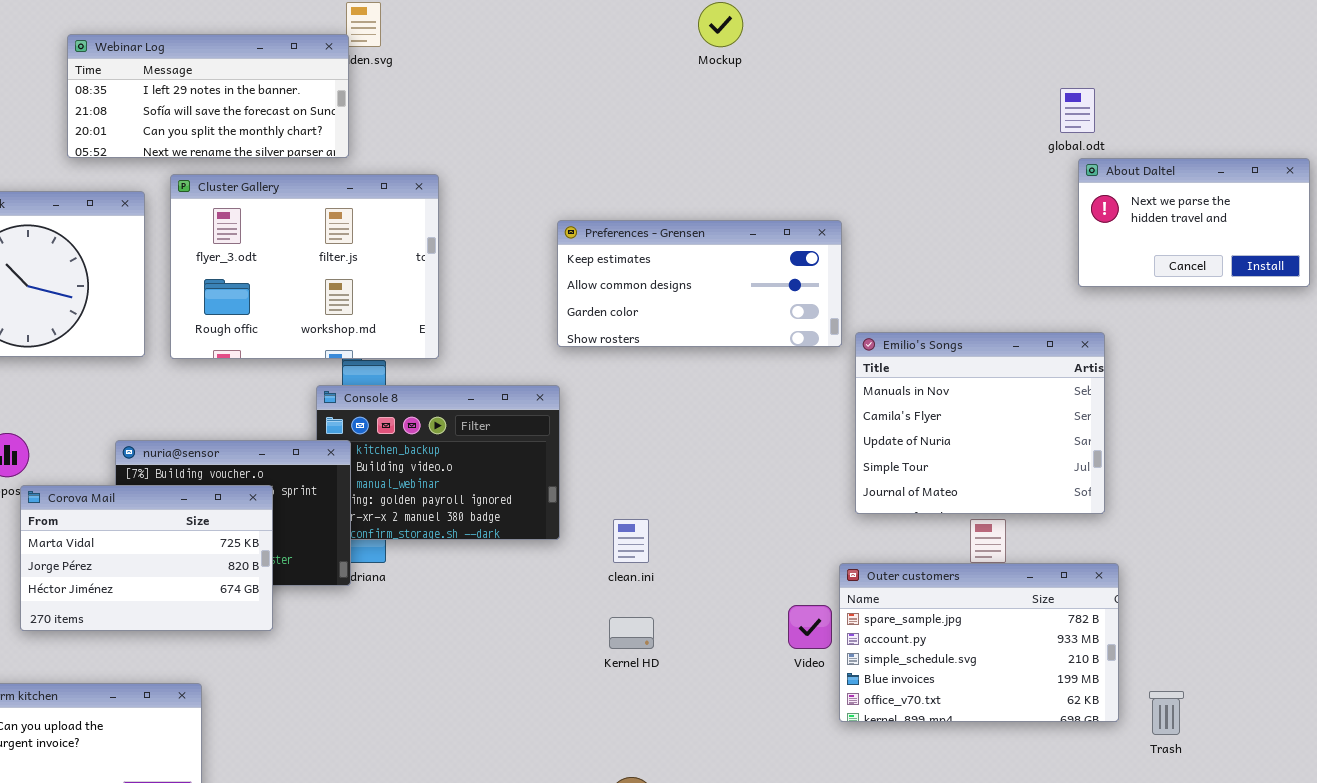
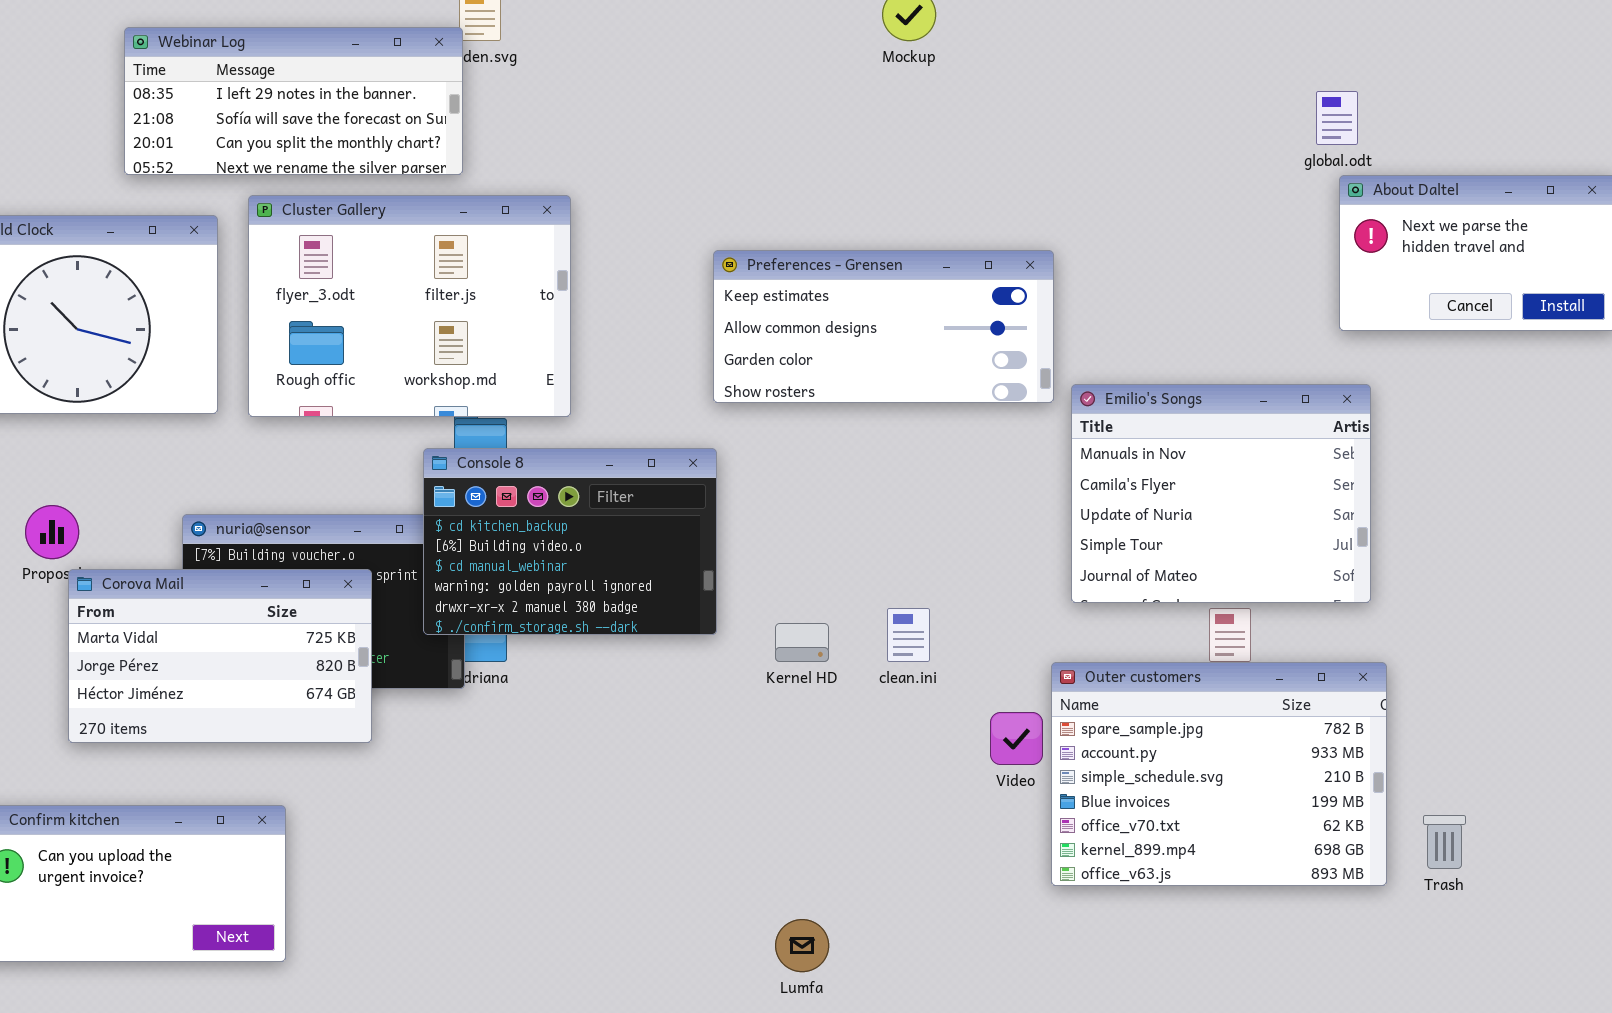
Console 8: [316,385,560,540] -> [423,448,717,635], raised
clean.ini: [613,519,649,563] -> [887,608,930,662], moved
Outer customers: [839,563,1119,722] -> [1051,662,1387,886], resized
Kernel HD: [609,617,654,649] -> [775,623,829,662], moved

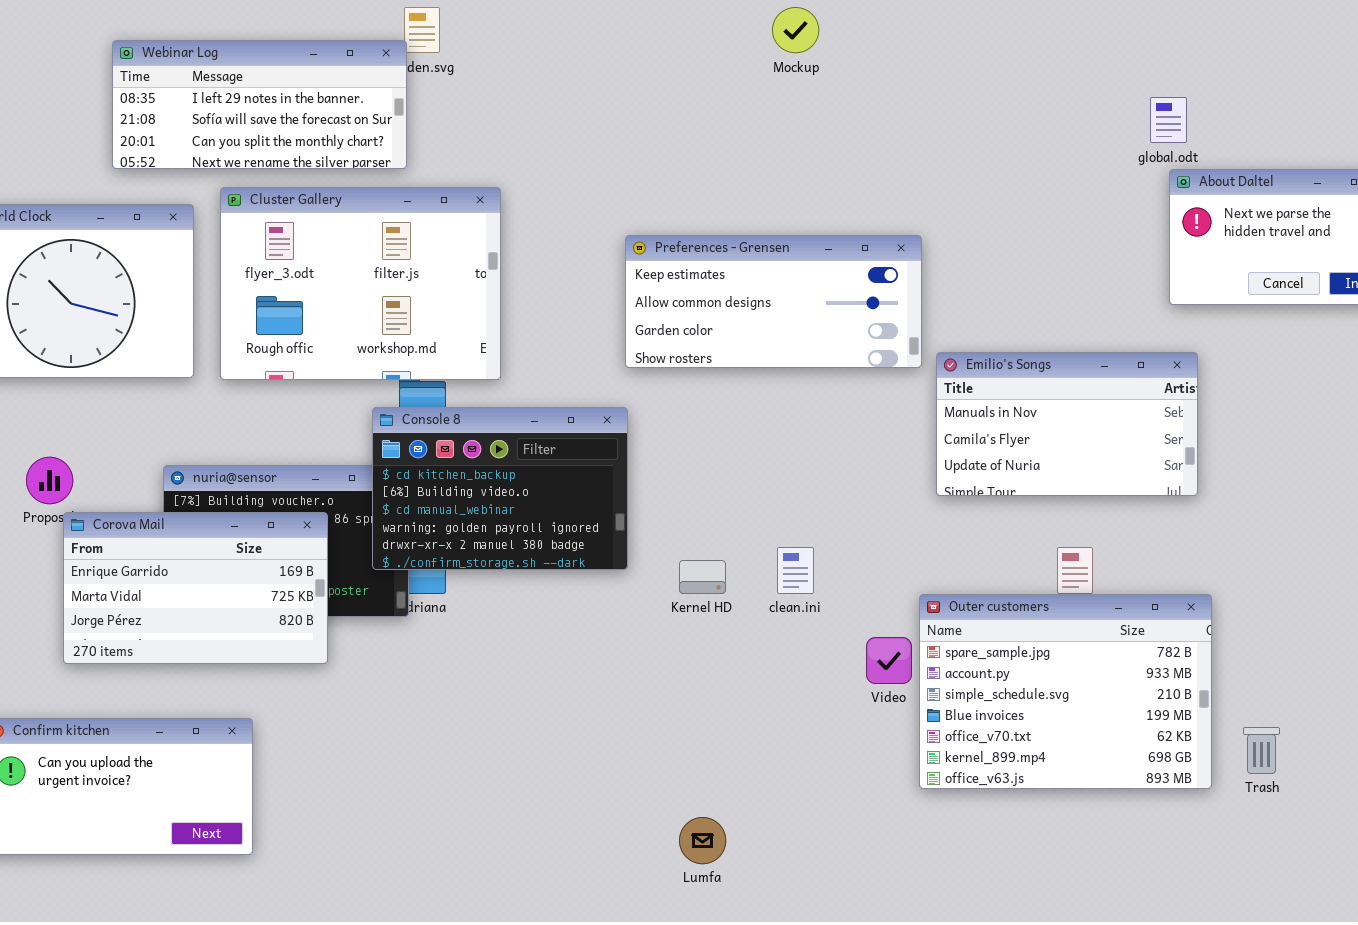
Emilio's Songs: [1071,384,1371,603] -> [936,352,1198,496], resized
Corova Mail: [68,569,372,743] -> [63,512,328,664], scrolled up 1 row

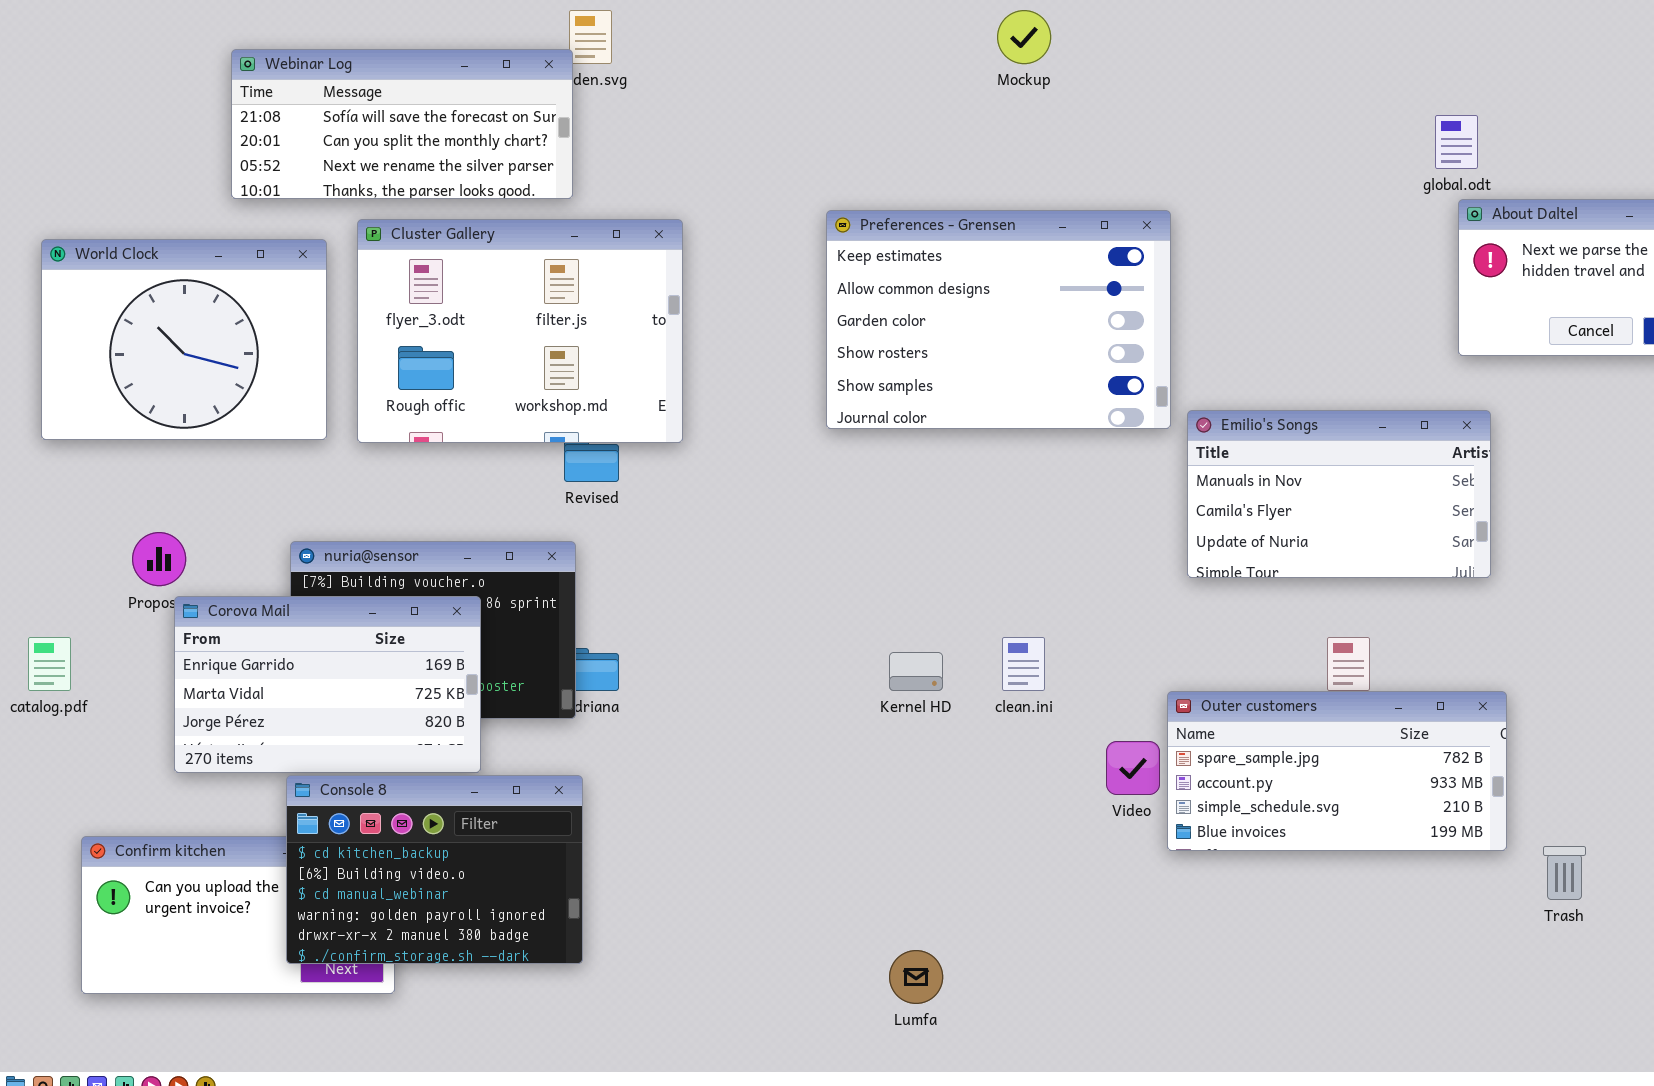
Webinar Log: [112,40,407,169] -> [231,49,573,199], scrolled down 1 row
Preferences - Grensen: [625,235,922,368] -> [826,210,1171,429], resized
Console 8: [372,407,628,570] -> [286,775,583,964], moved
Outer customers: [919,594,1212,789] -> [1167,691,1507,851], resized

